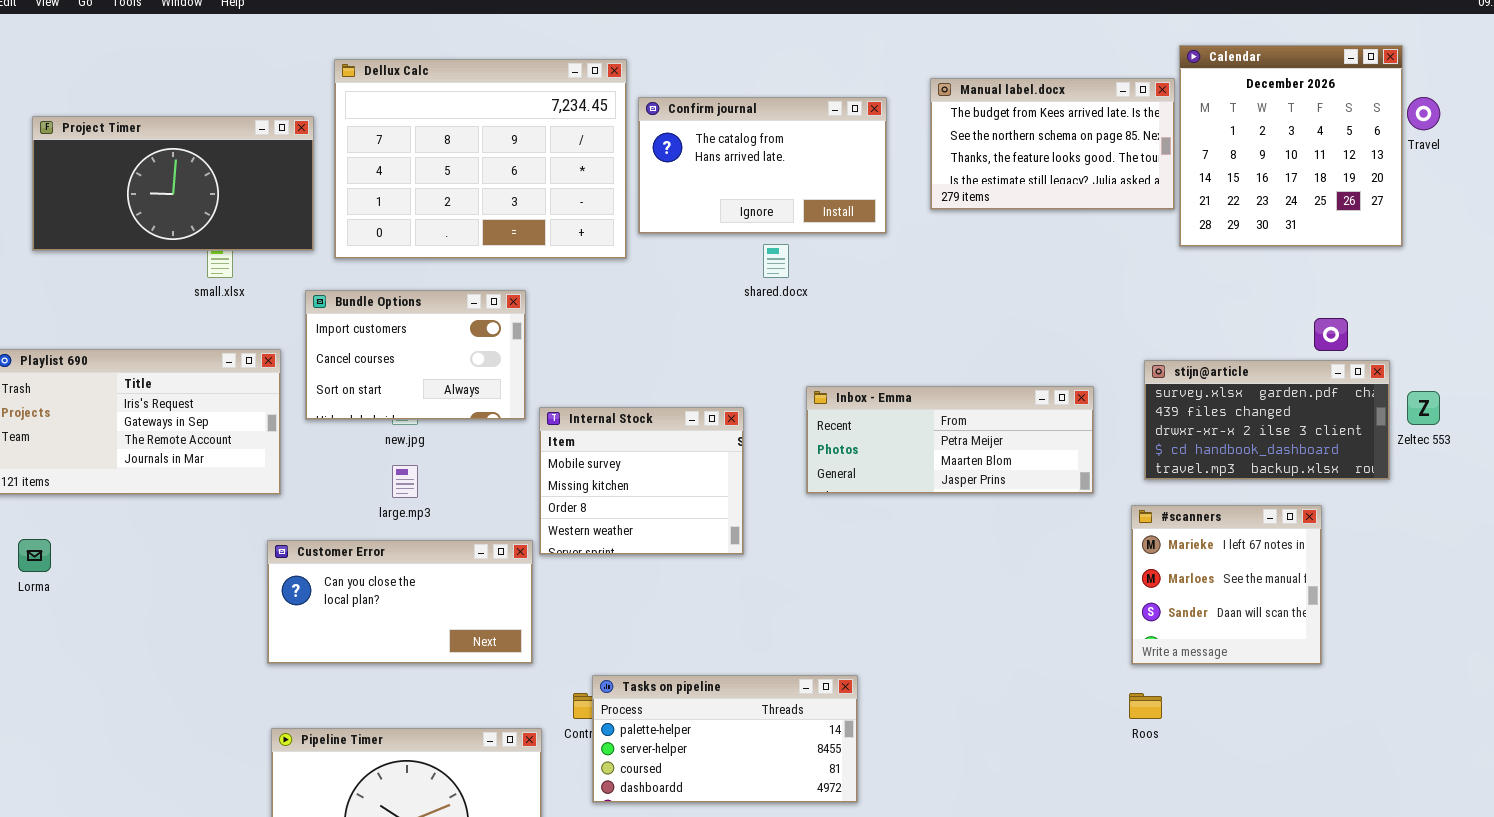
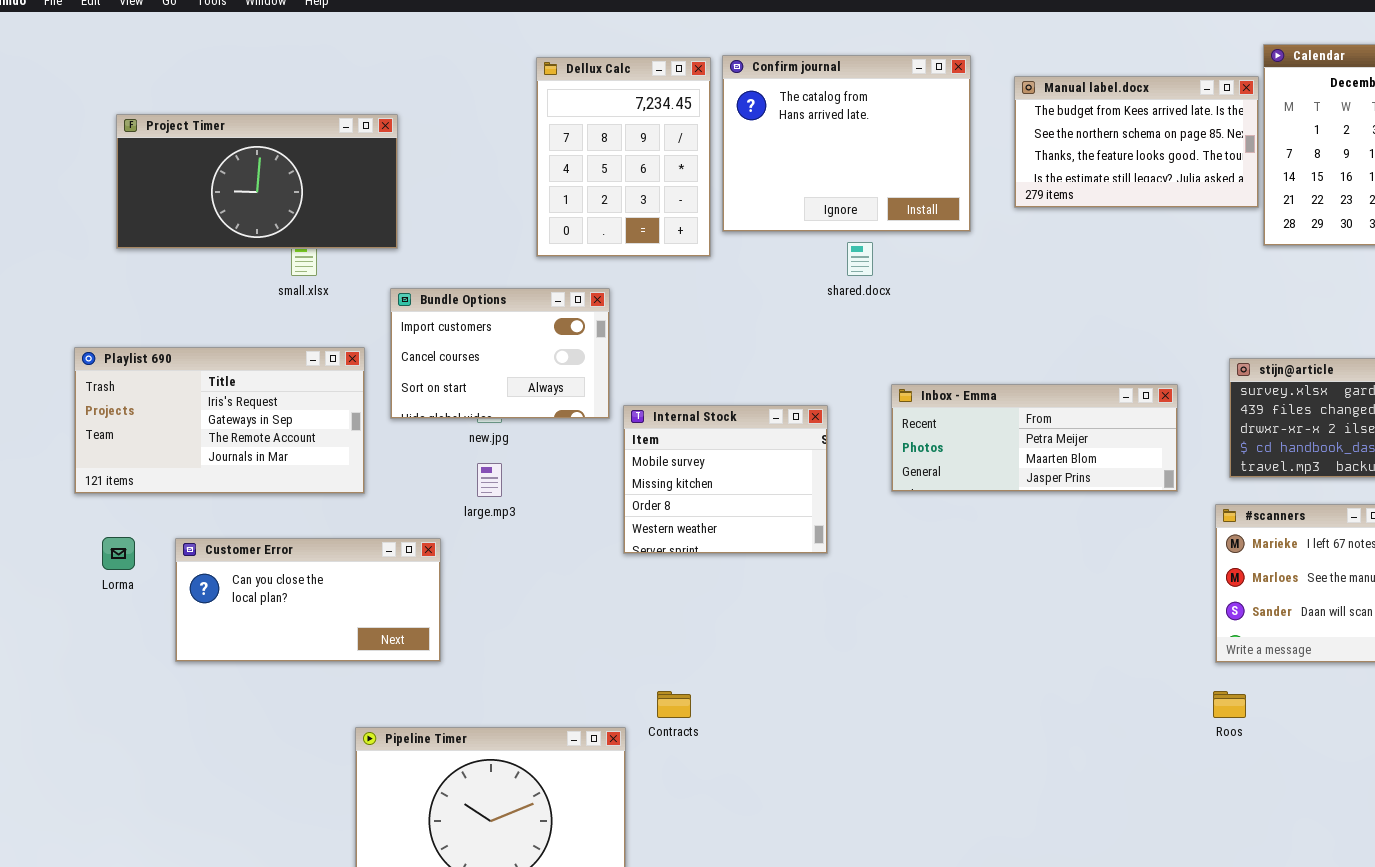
Dellux Calc: [334,59,627,259] -> [536,57,711,257], resized
Confirm journal: [638,97,887,234] -> [722,55,971,232], resized
Customer Error: [267,540,533,664] -> [175,538,441,662], moved
Tasks on pipeline: [592,675,858,803] -> none, closed

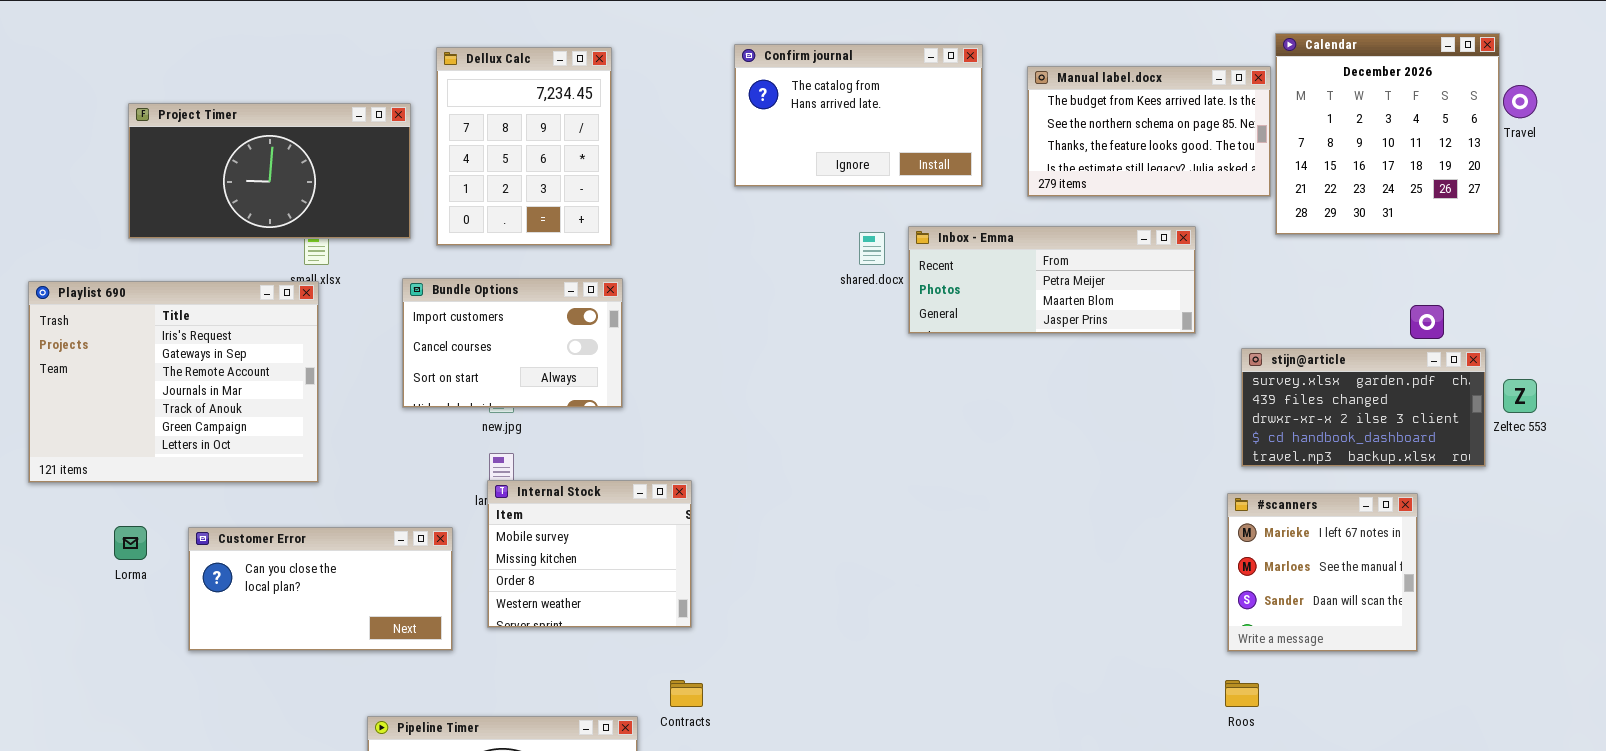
Confirm journal: [722,55,971,232] -> [734,44,983,187], resized
Dellux Calc: [536,57,711,257] -> [436,47,612,246], moved
Playlist 690: [74,347,365,494] -> [28,281,319,483], moved, resized
Inbox - Emma: [891,384,1178,492] -> [908,226,1196,334], moved
Internal Stock: [623,405,828,554] -> [487,480,692,628], moved

